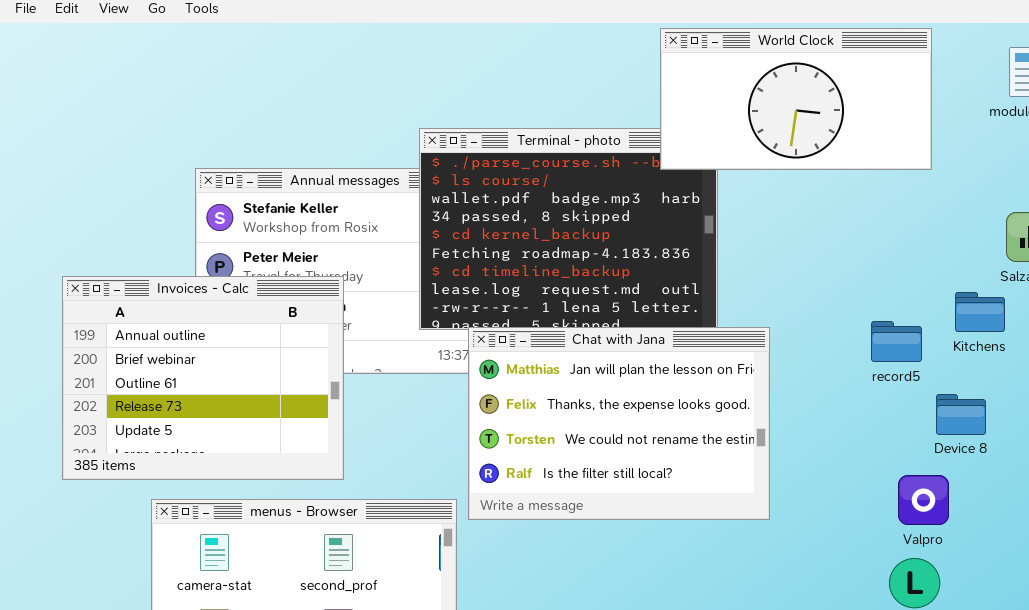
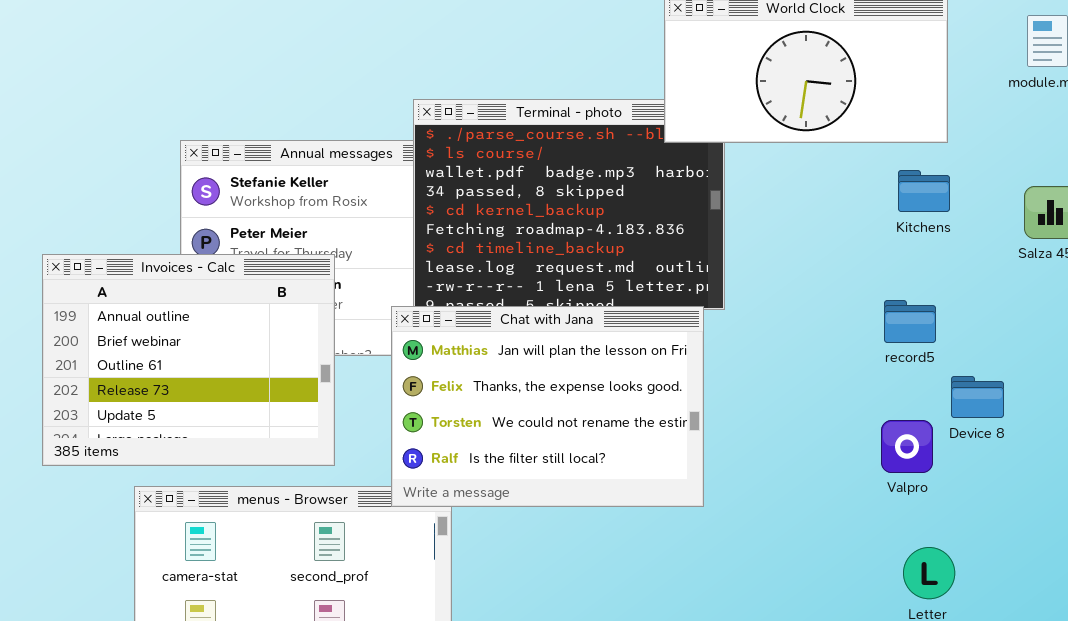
Kitchens: [955,292,1005,332] -> [898,170,950,212], moved
Chat with Jana: [468,327,770,520] -> [391,306,704,507], moved
Valpro: [898,475,949,525] -> [881,420,933,473], moved

